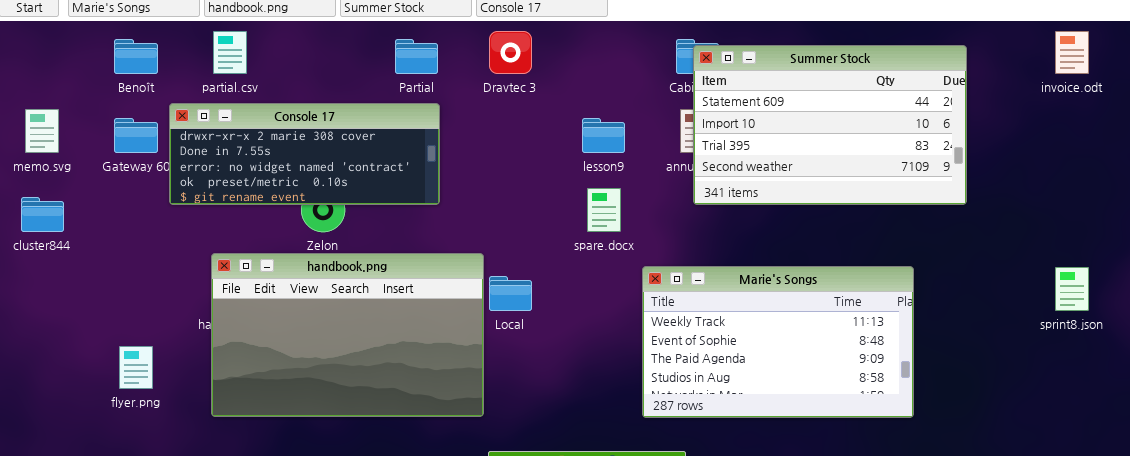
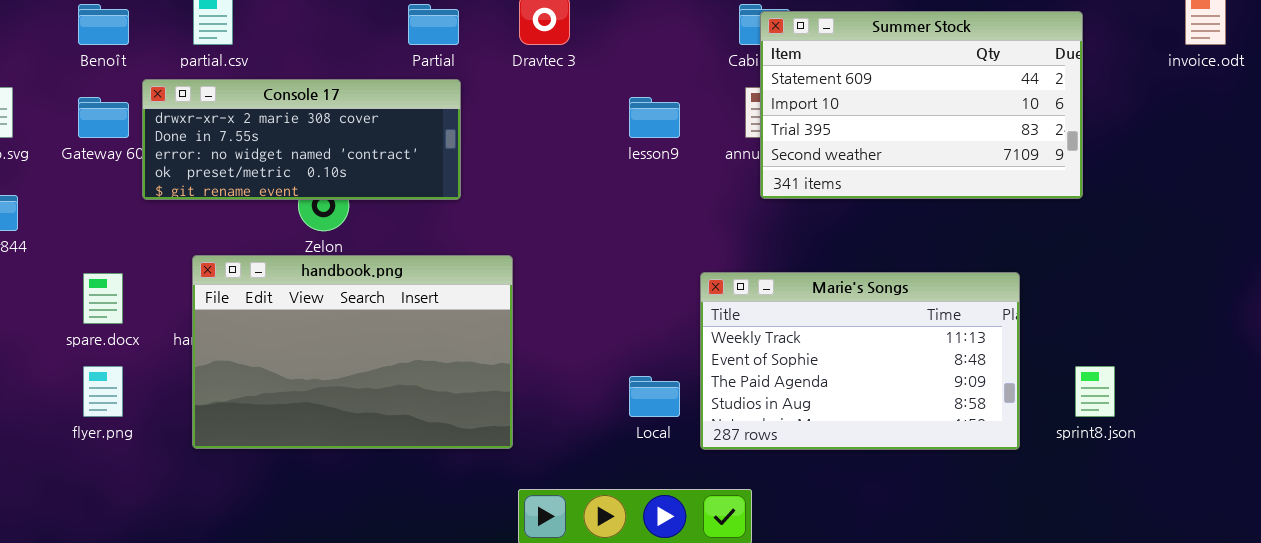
spare.docx: [587,188,621,232] -> [83,273,123,324], moved
sprint8.json: [1055,267,1089,311] -> [1075,366,1115,417], moved
Local: [489,276,532,311] -> [629,376,680,417], moved

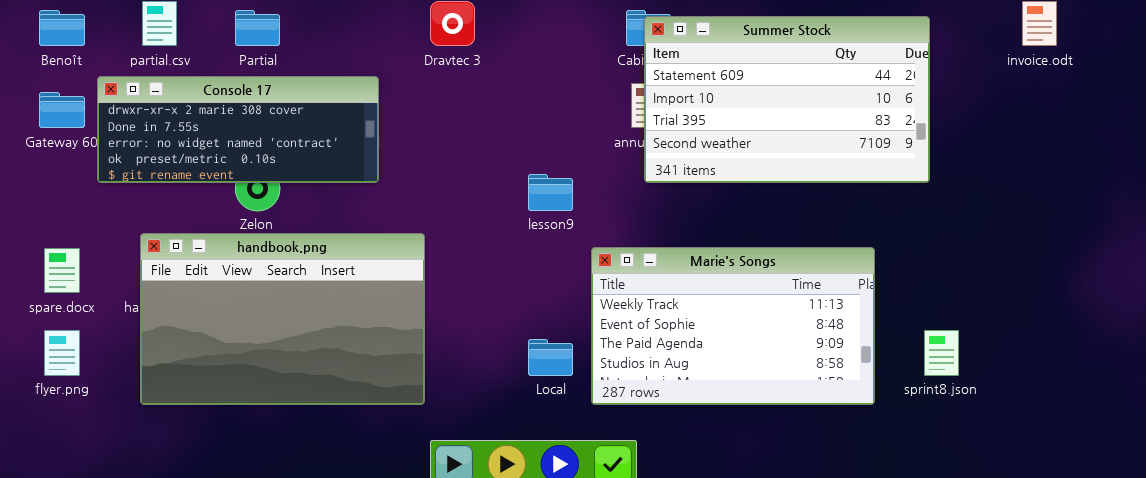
Partial: [408,4,459,45] -> [235,10,280,46], moved
lesson9: [629,97,680,138] -> [528,174,573,211], moved

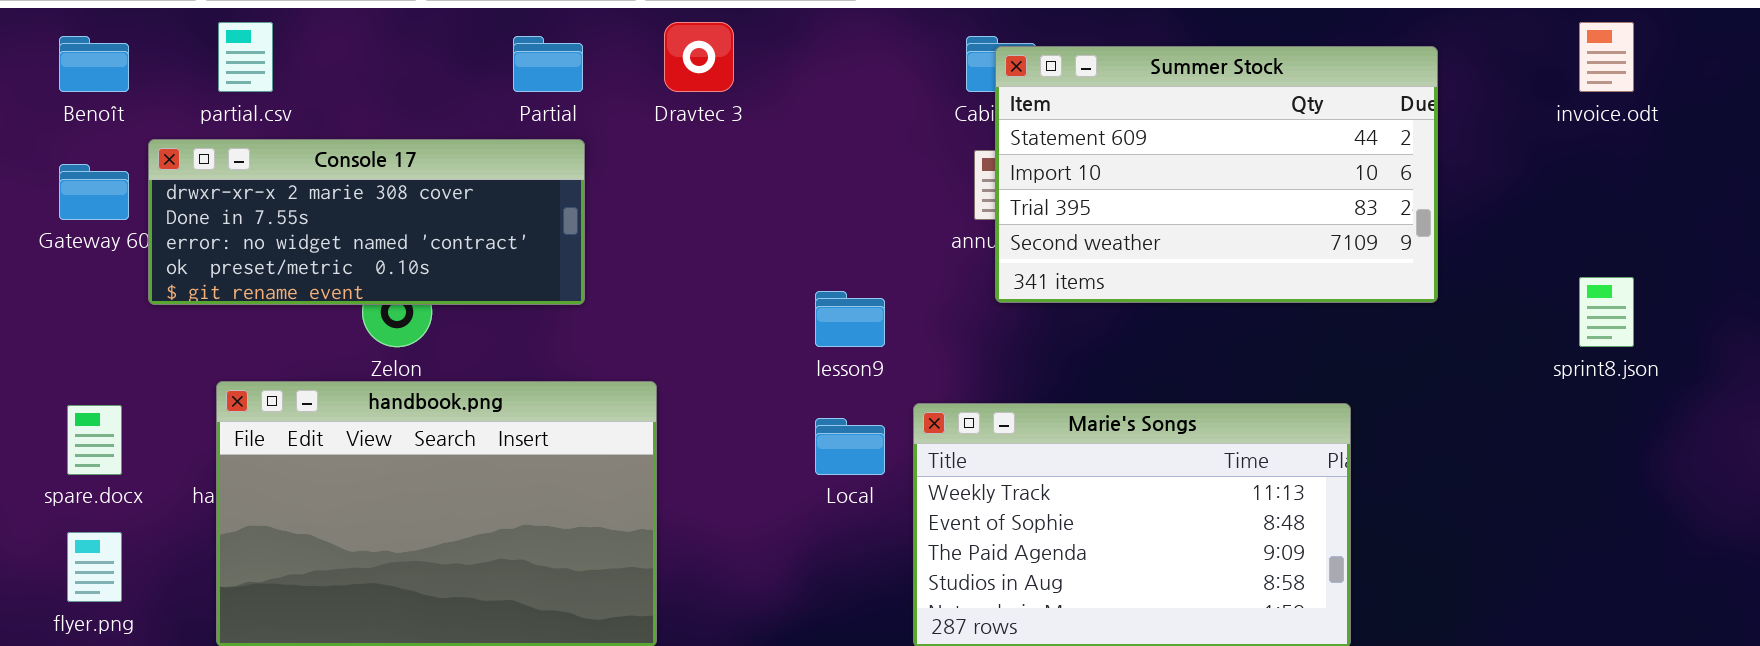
Partial: [235,10,280,46] -> [513,36,583,92], moved
sprint8.json: [924,330,959,376] -> [1579,277,1634,347], moved
Local: [528,339,573,376] -> [815,418,885,475], moved

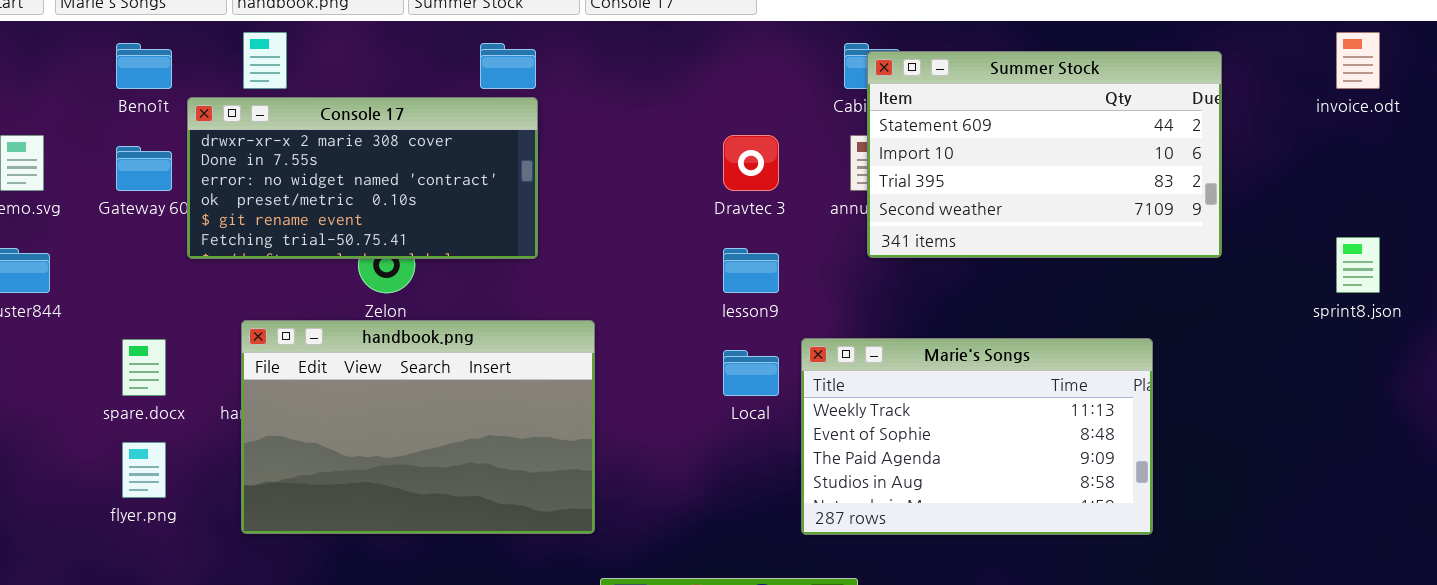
Dravtec 3: [664,22,734,92] -> [723,135,779,191], moved
Console 17: [148,139,585,305] -> [187,97,538,259], resized

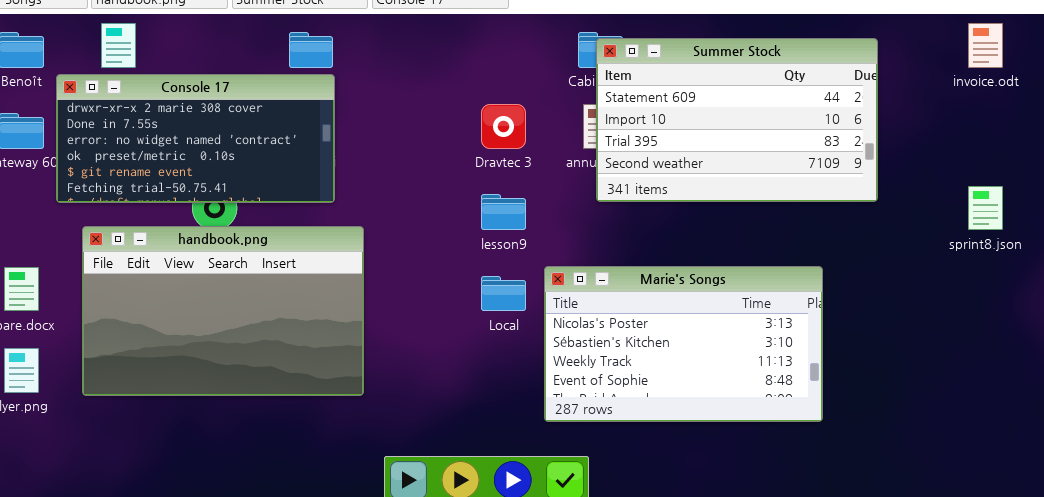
handbook.png: [241,320,595,534] -> [82,226,364,396], moved
Marie's Songs: [801,338,1153,535] -> [544,266,823,422], scrolled up 2 rows

